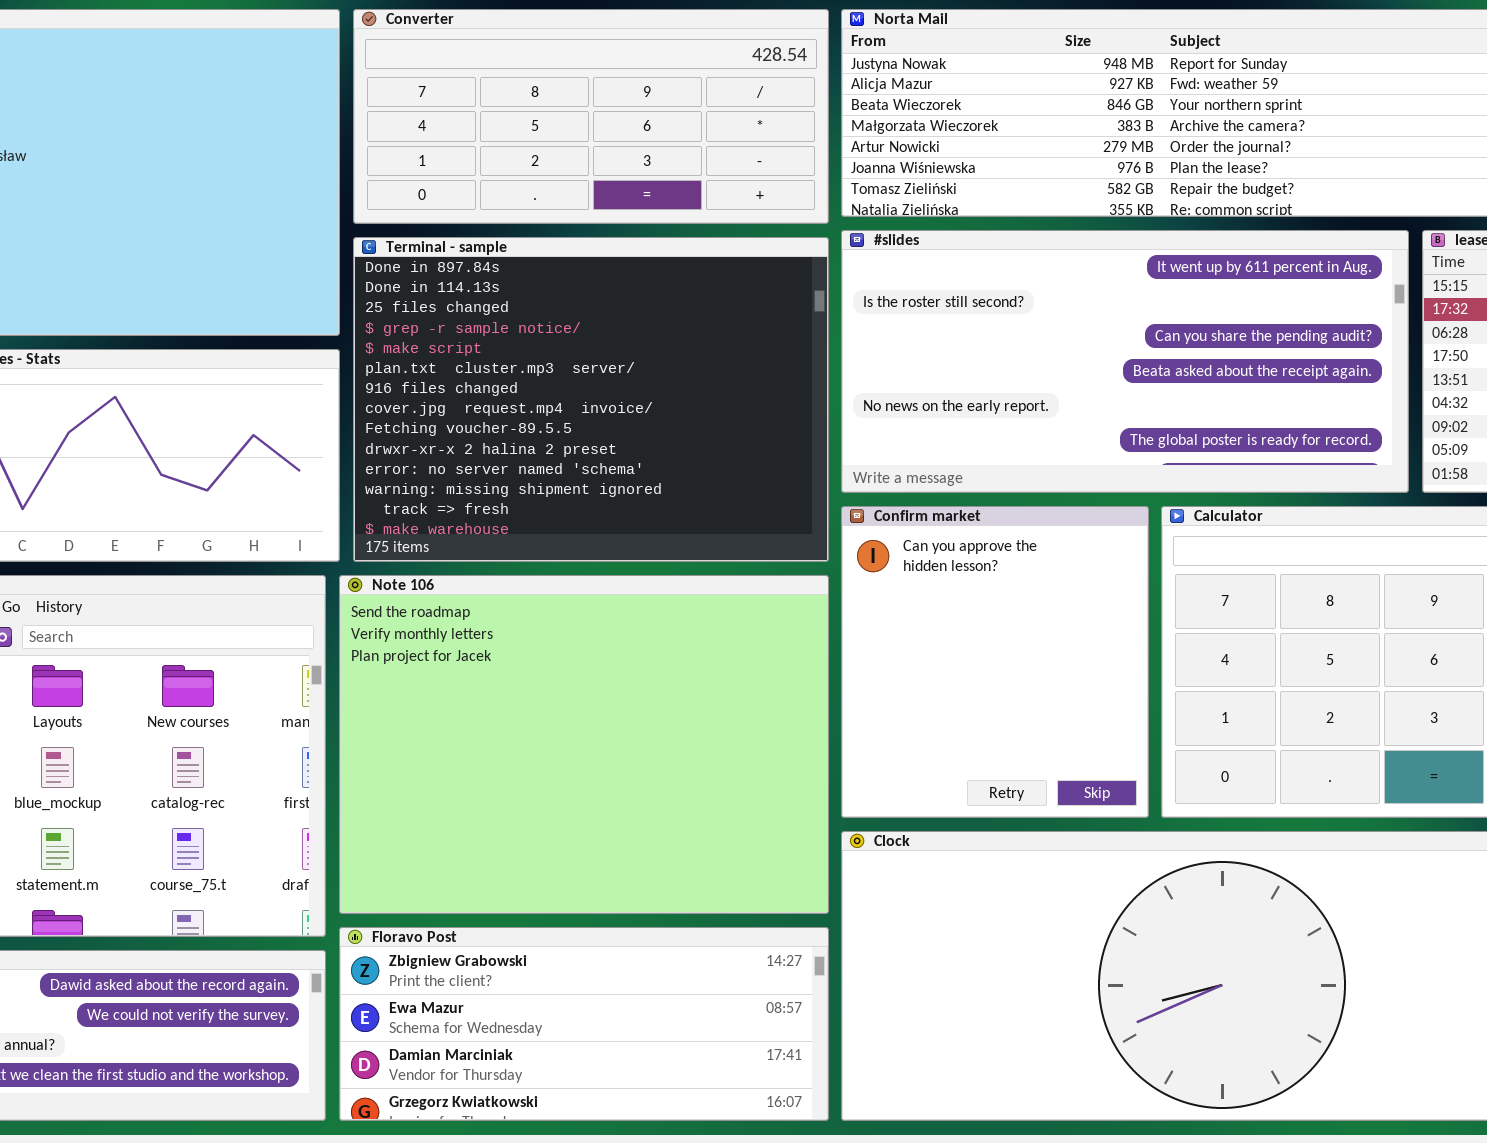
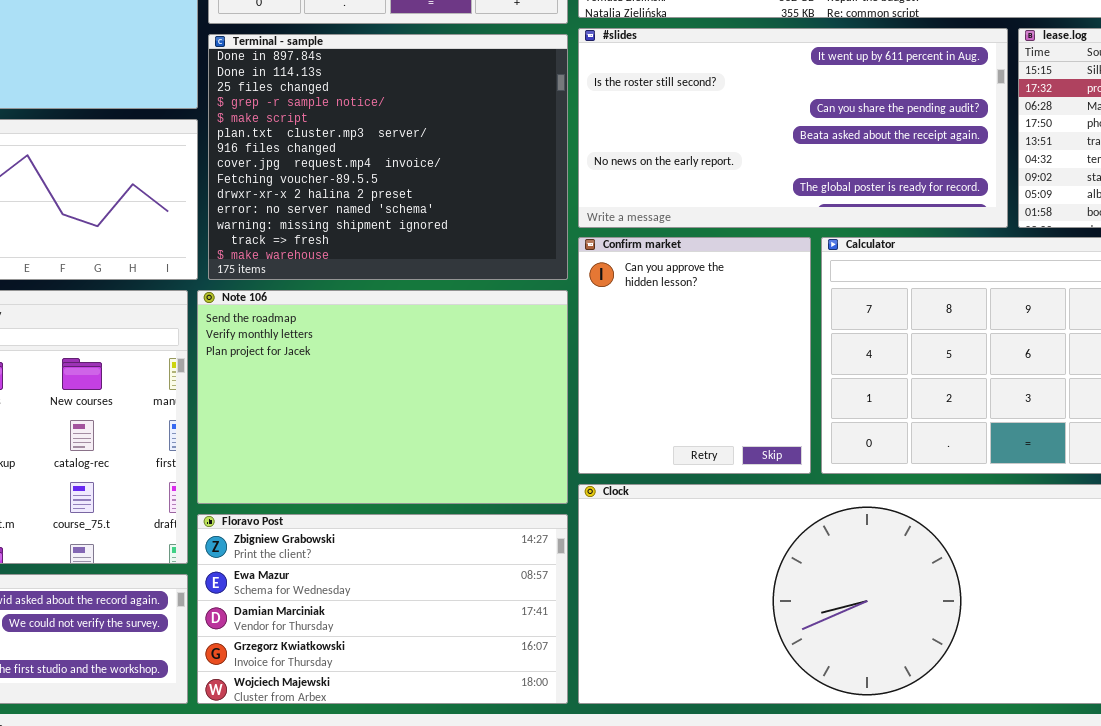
Note 106: [339,575,829,914] -> [197,290,568,504], resized
Floravo Post: [339,927,829,1121] -> [197,514,568,704], resized

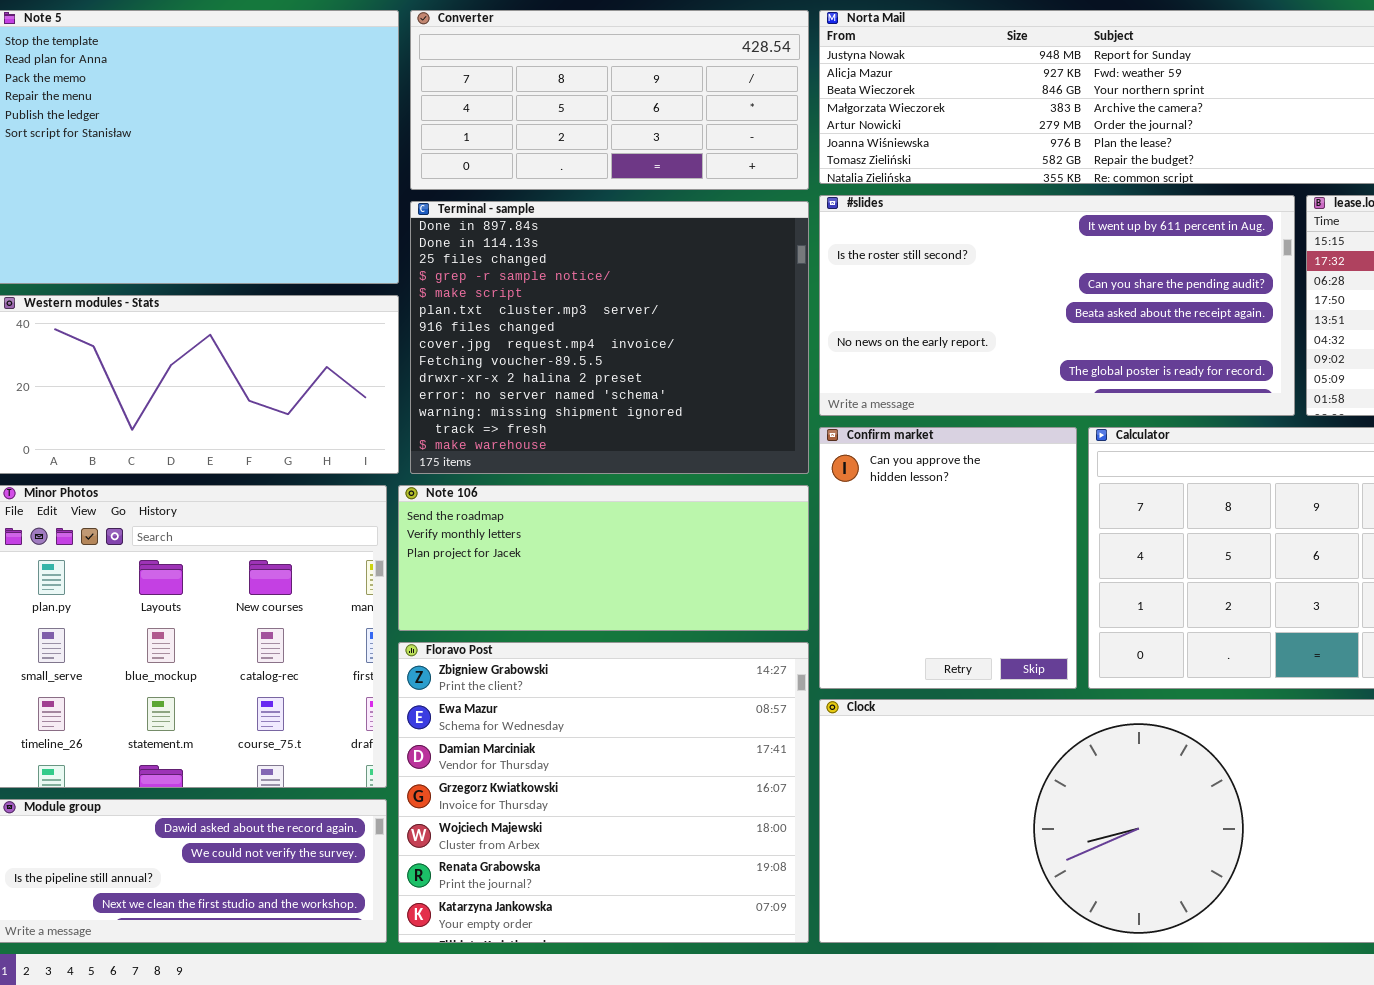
Note 106: [197,290,568,504] -> [398,485,809,631], resized
Floravo Post: [197,514,568,704] -> [398,642,809,943], resized

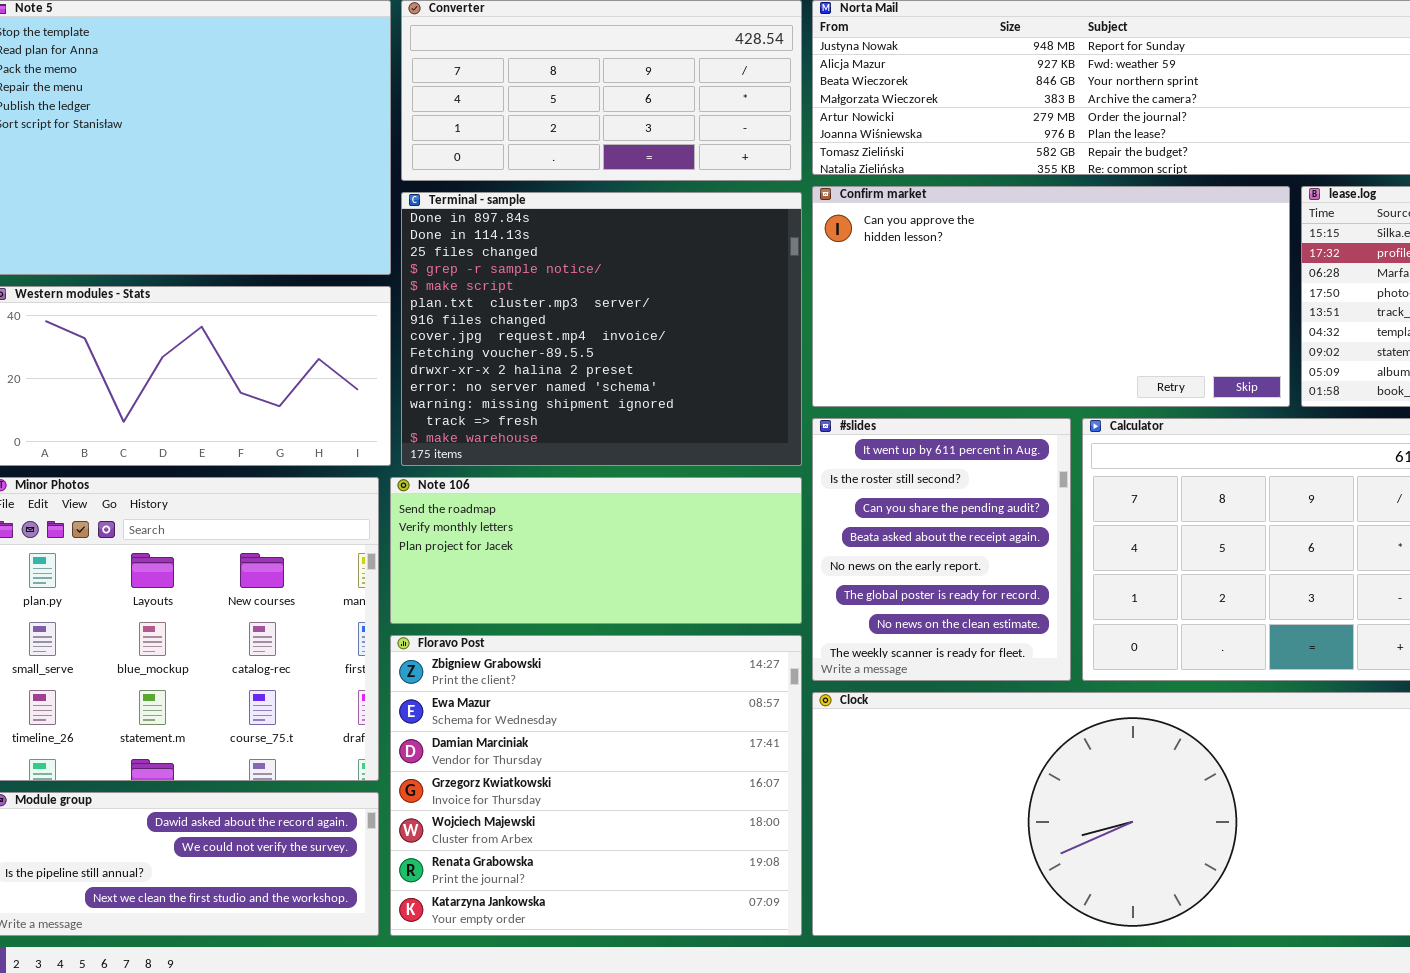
#slides: [819,195,1295,416] -> [812,418,1071,681], moved, resized
Confirm market: [819,427,1077,689] -> [812,186,1290,407], moved, resized

